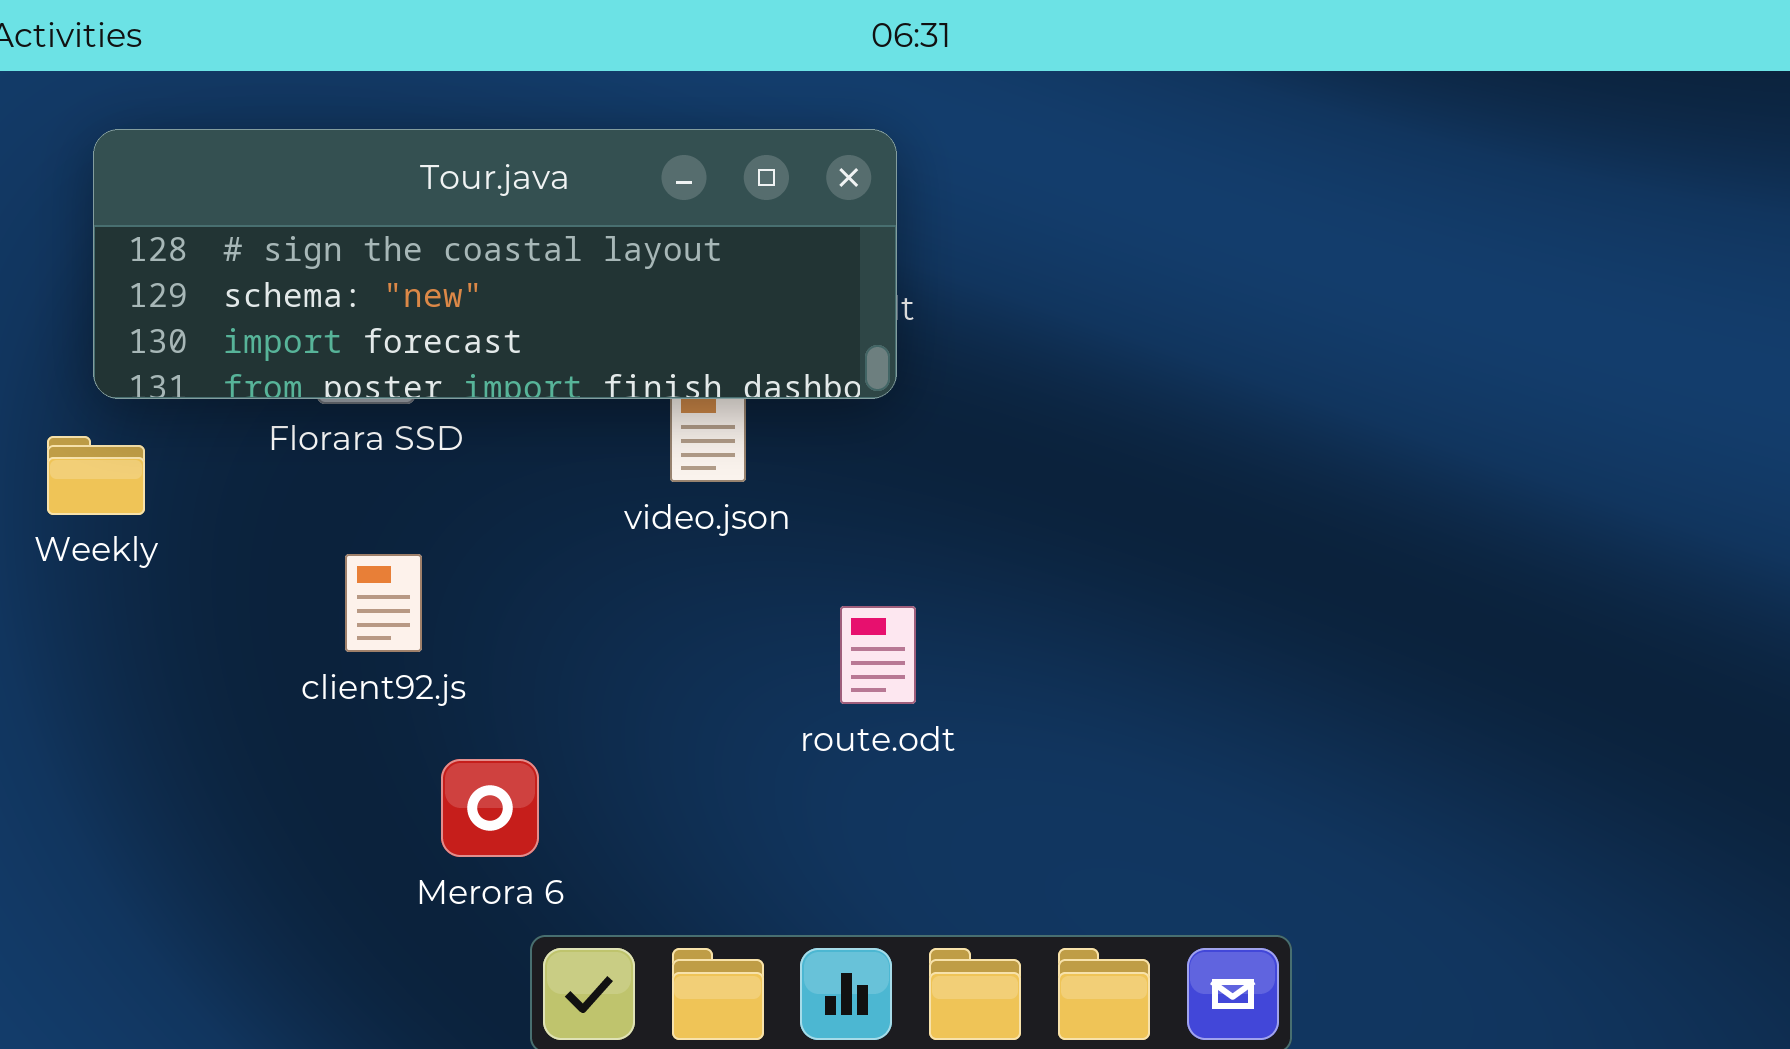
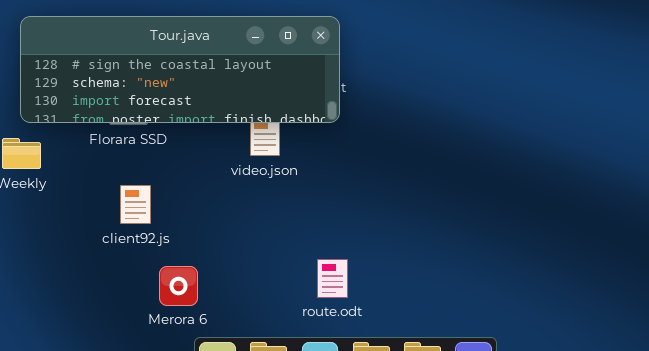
route.odt: [840,606,916,704] -> [317,259,348,298], moved

